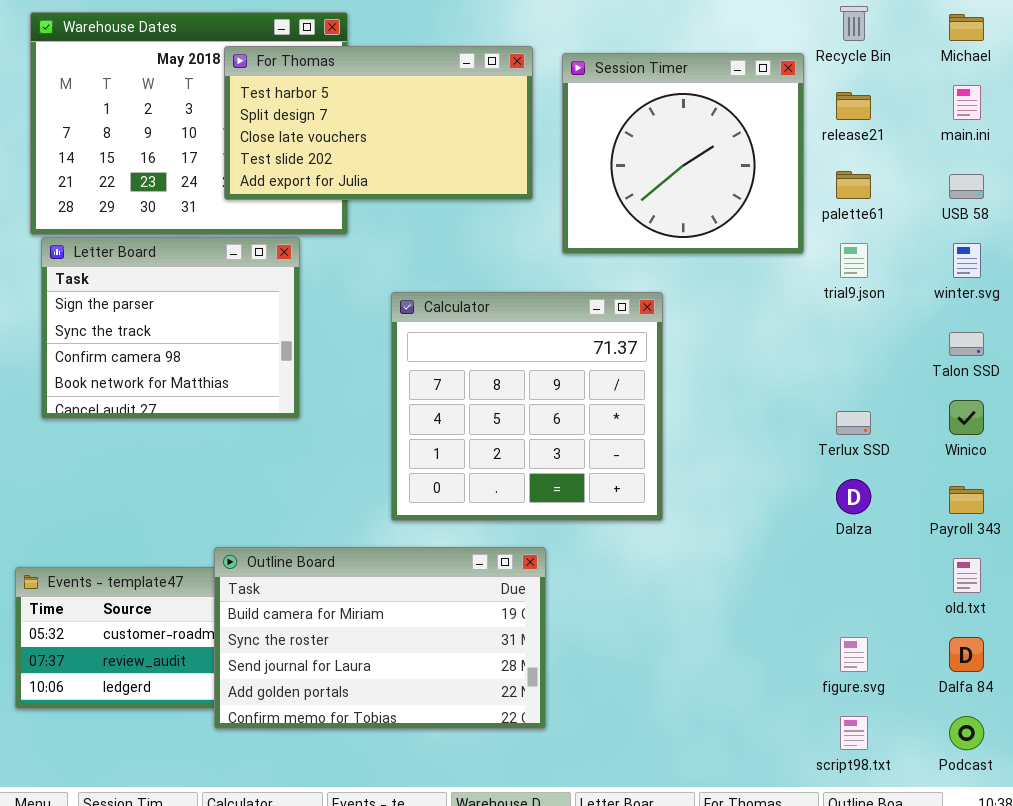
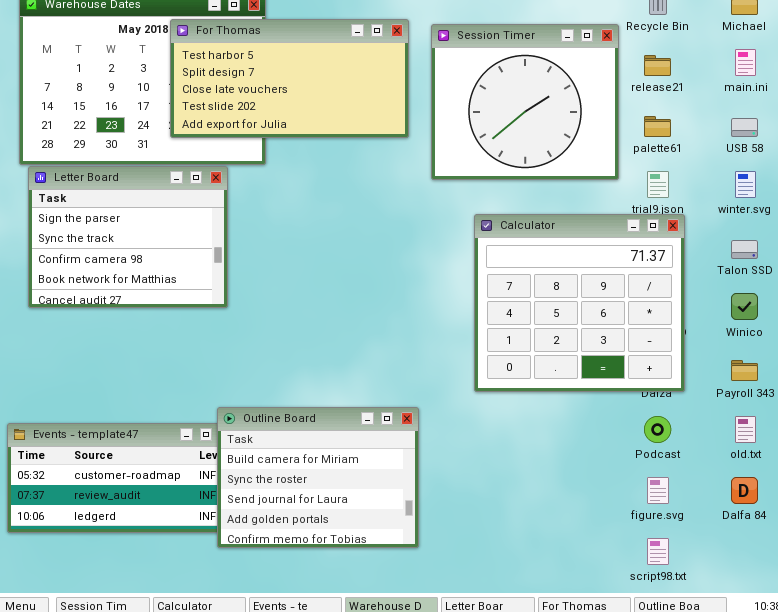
Calculator: [391,292,663,521] -> [474,214,685,392], moved
Outline Board: [214,547,546,729] -> [217,407,419,548], resized
Podcast: [949,716,984,750] -> [644,416,671,443], moved

